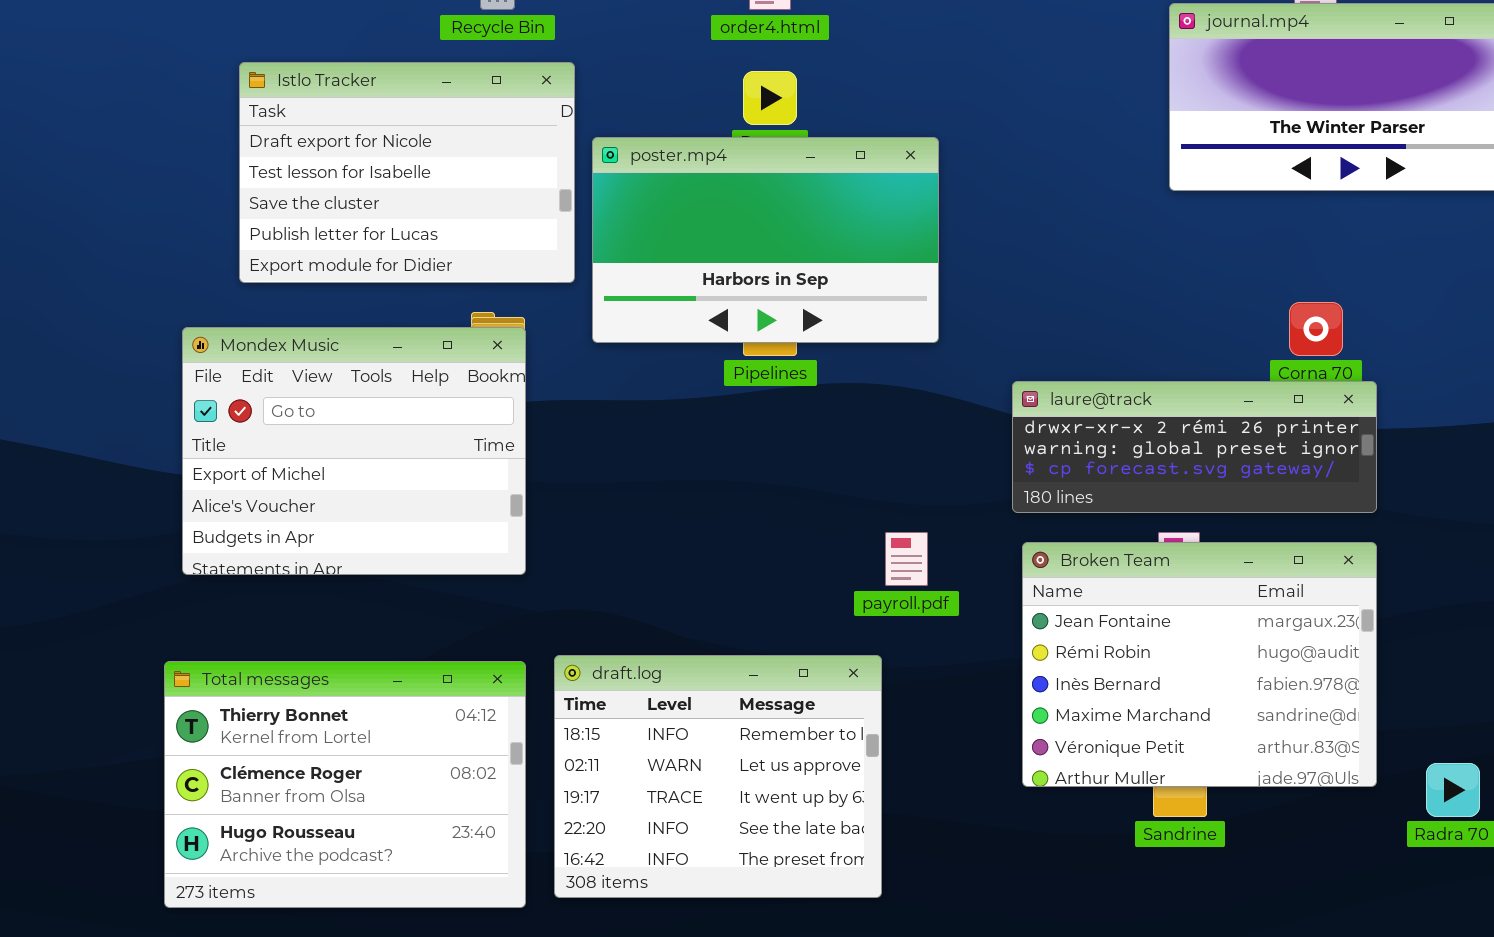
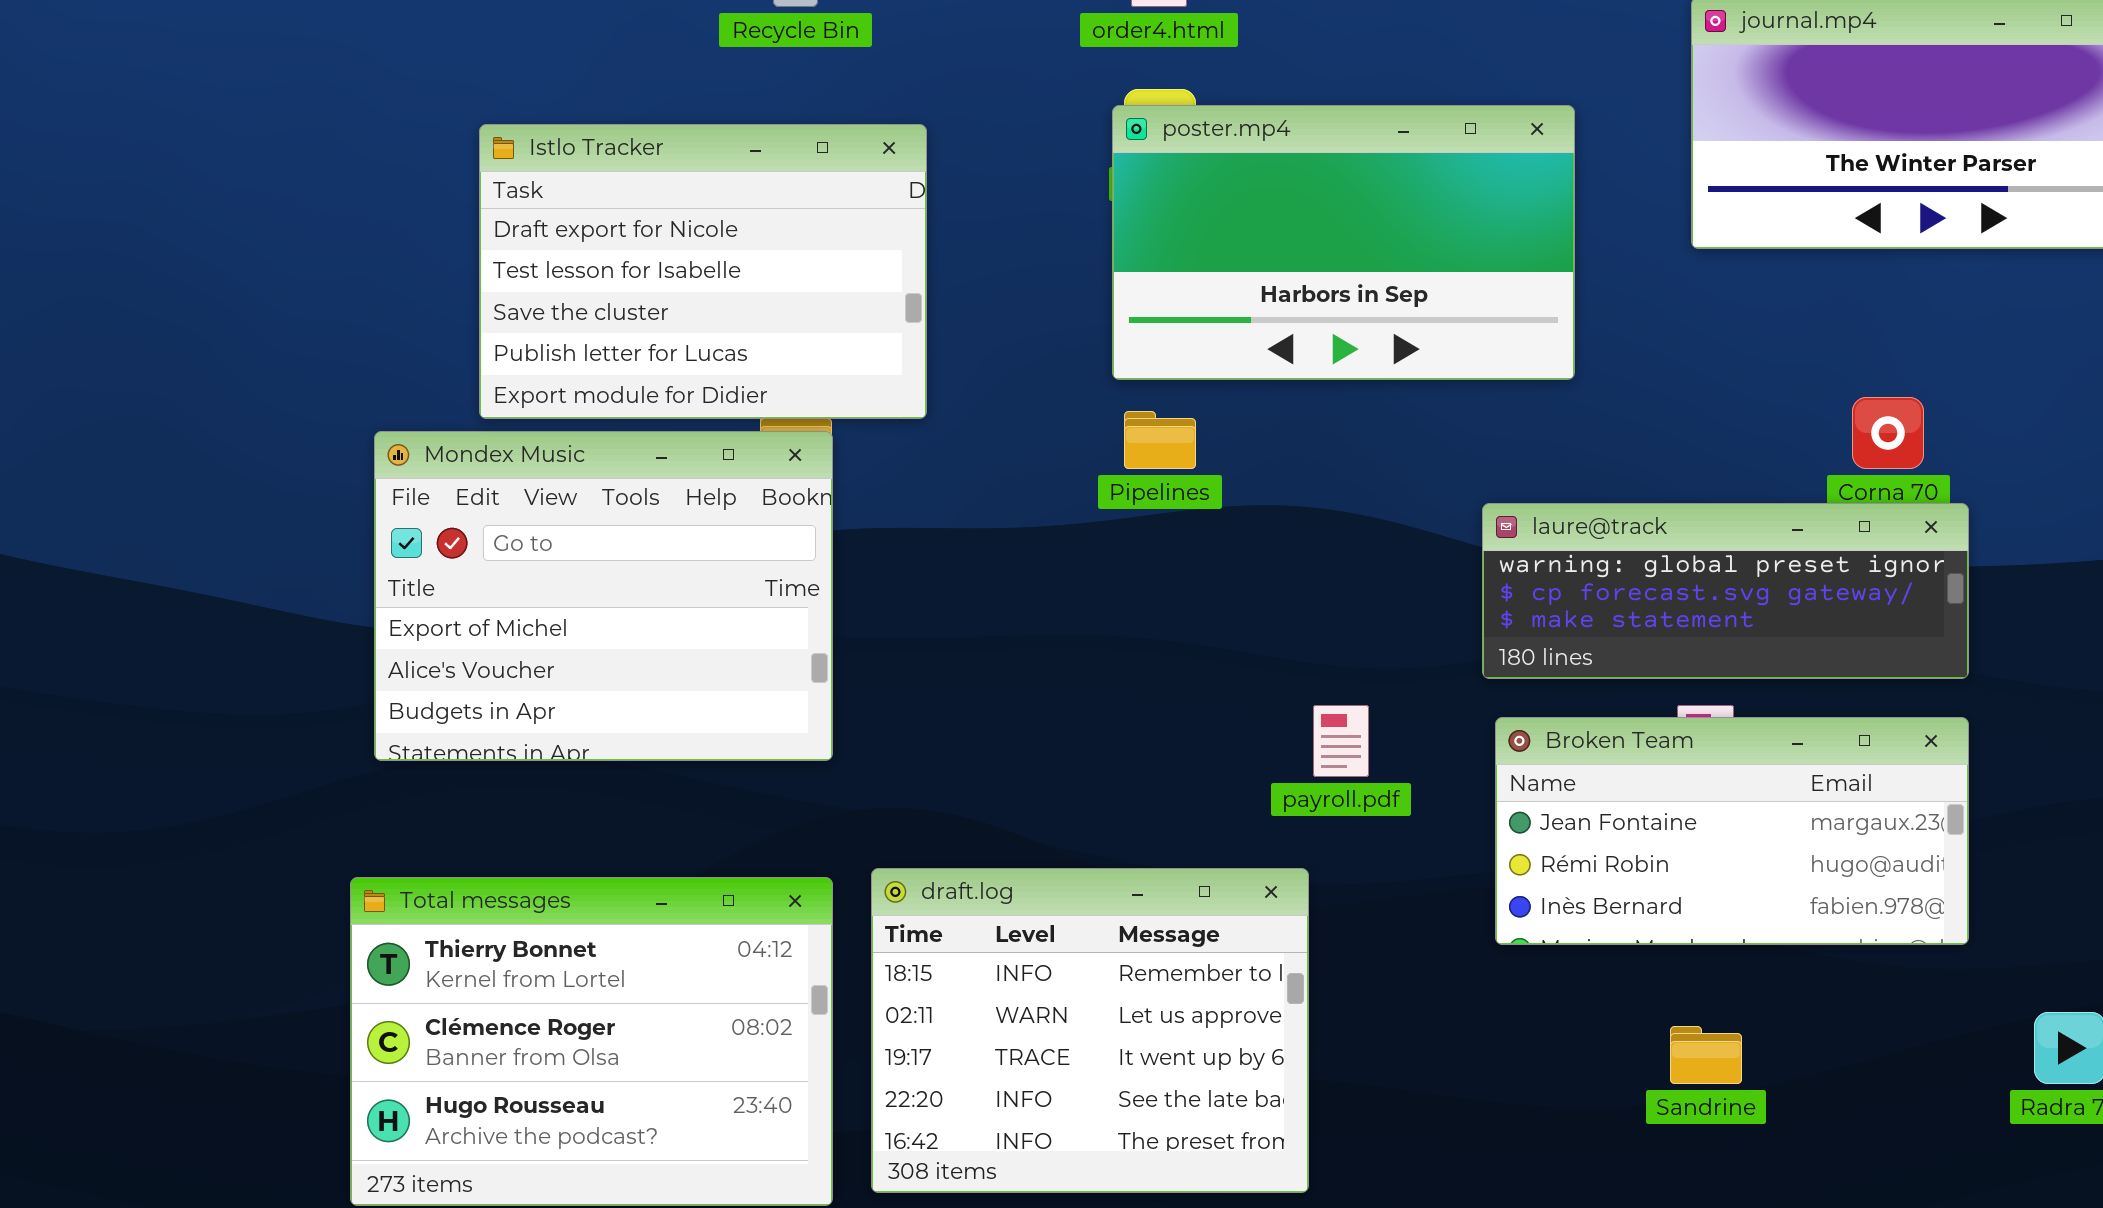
Istlo Tracker: [239,62,575,283] -> [479,124,927,419], moved
poster.mp4: [592,137,939,343] -> [1112,105,1575,380], moved
laure@track: [1012,381,1377,513] -> [1482,503,1969,679], scrolled down 1 row
Broken Team: [1022,542,1377,787] -> [1495,717,1969,945], resized

